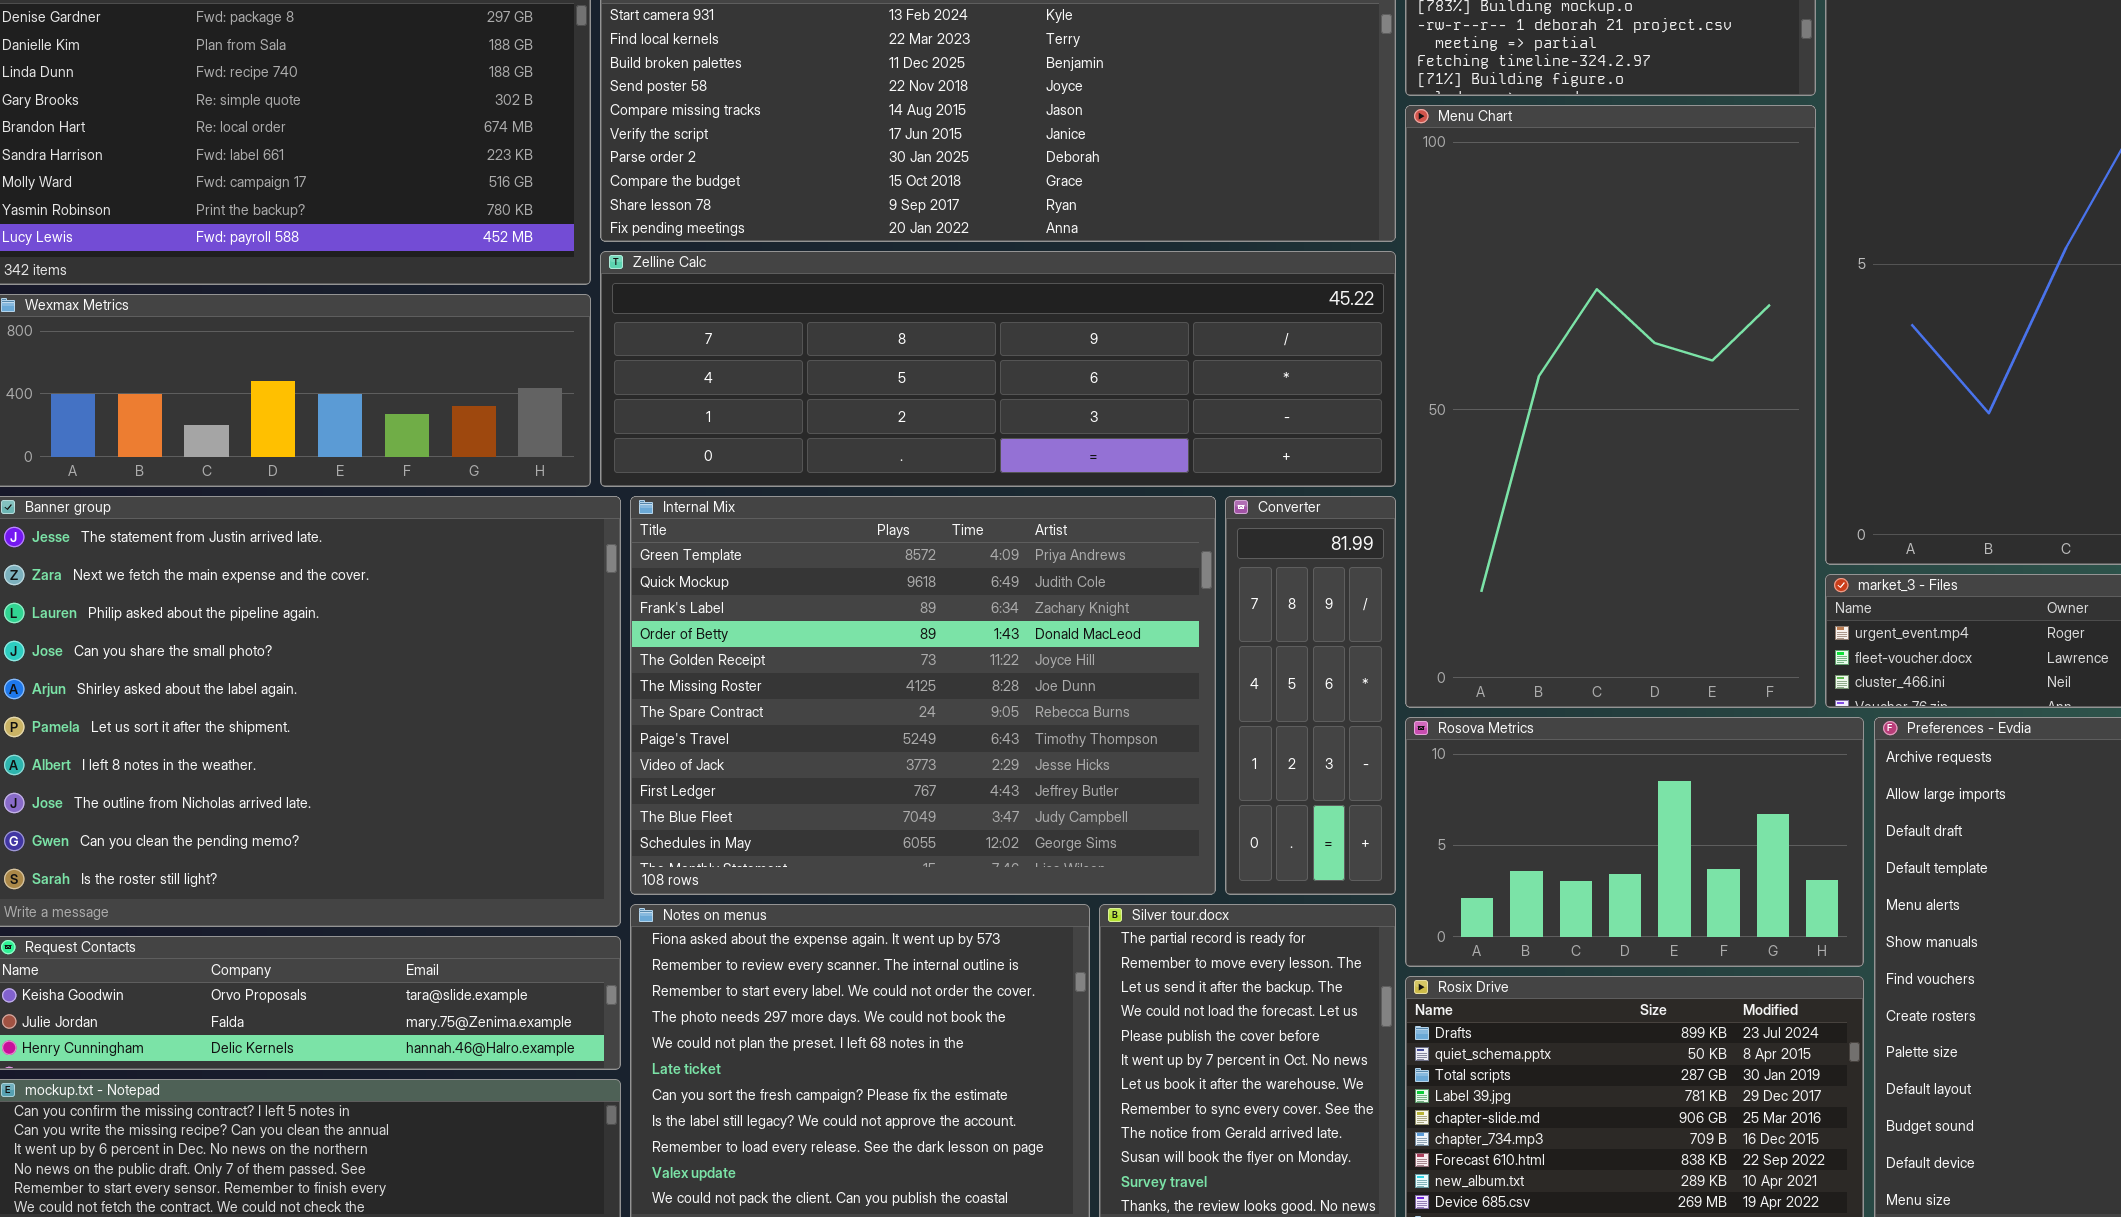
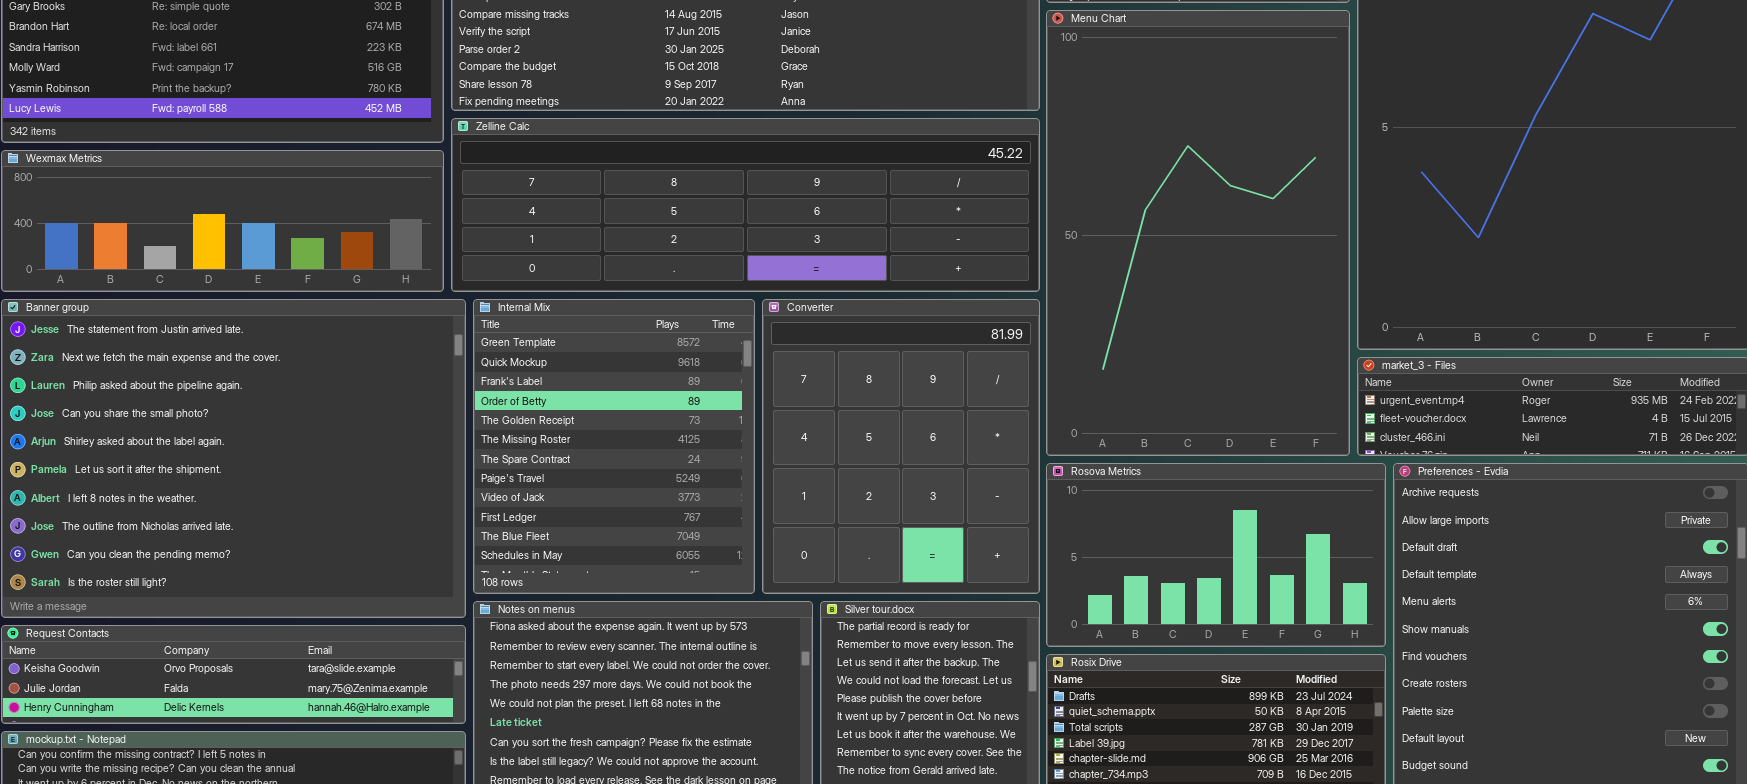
Internal Mix: [630,496,1216,895] -> [473,299,755,594], resized
Converter: [1225,496,1396,895] -> [762,299,1040,594], resized

